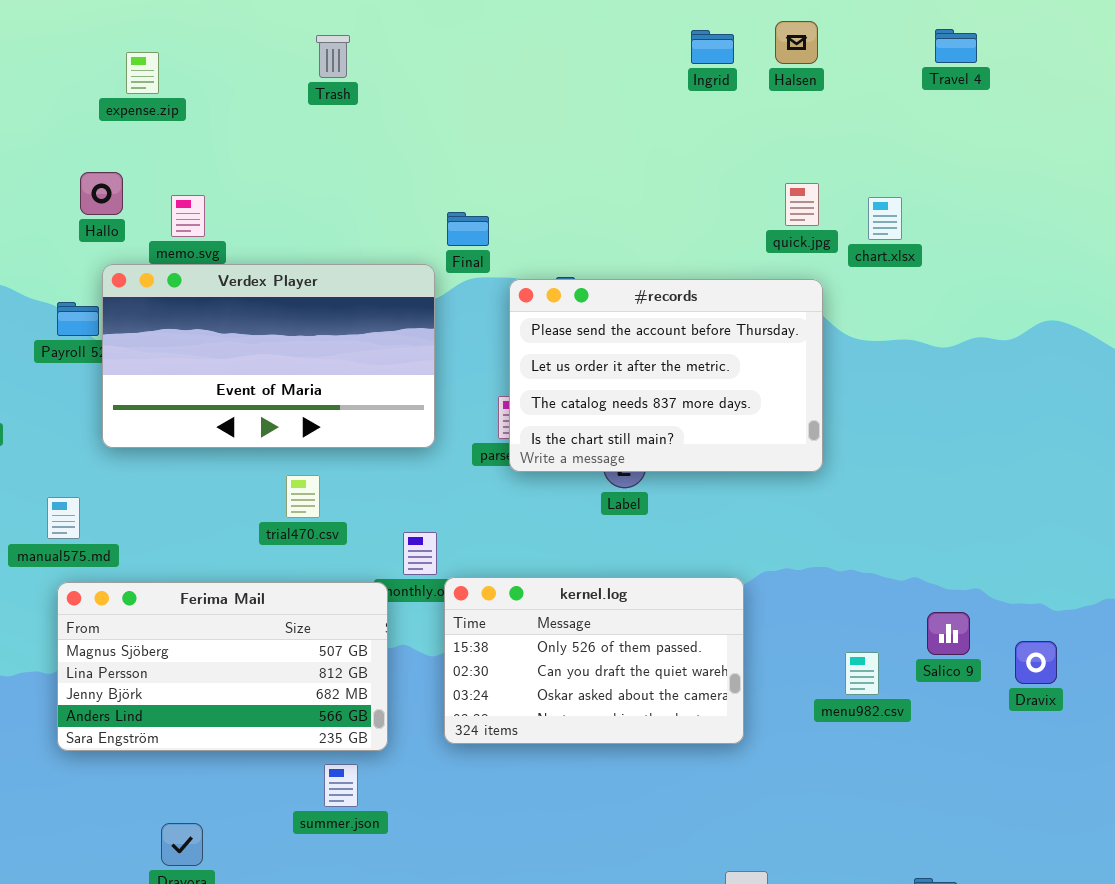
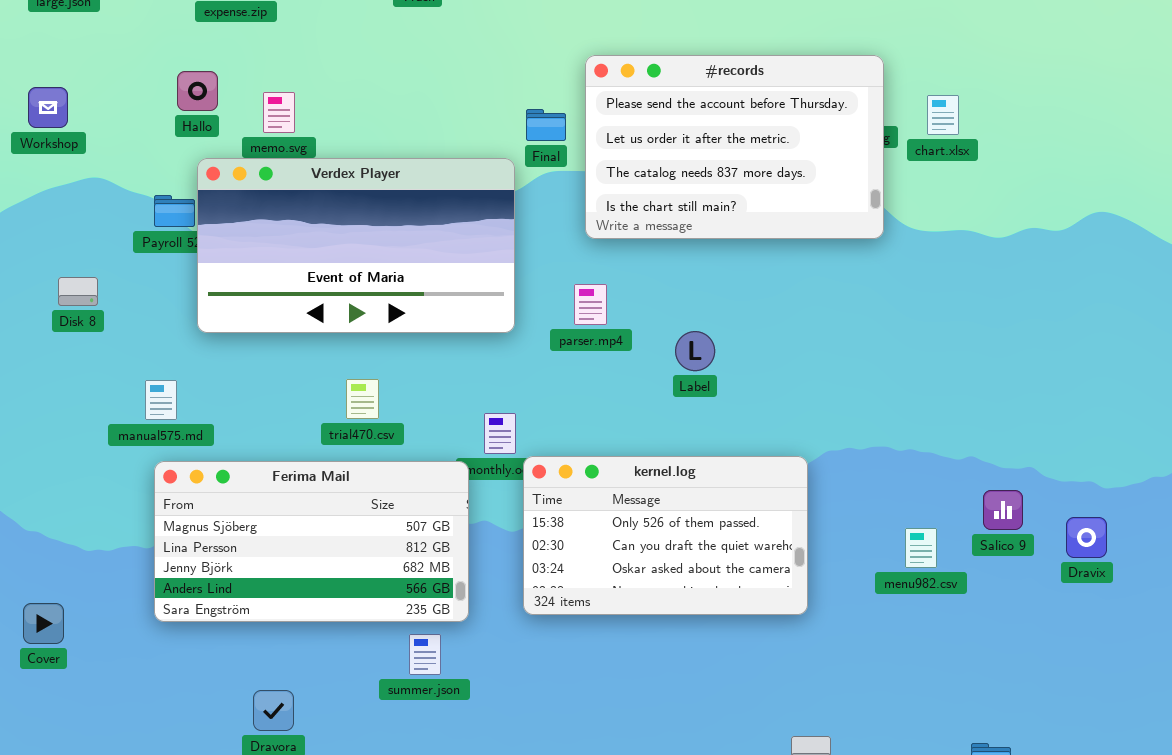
#records: [509,279,823,472] -> [585,55,884,239], moved
trial470.csv: [286,475,320,518] -> [346,379,379,419], moved

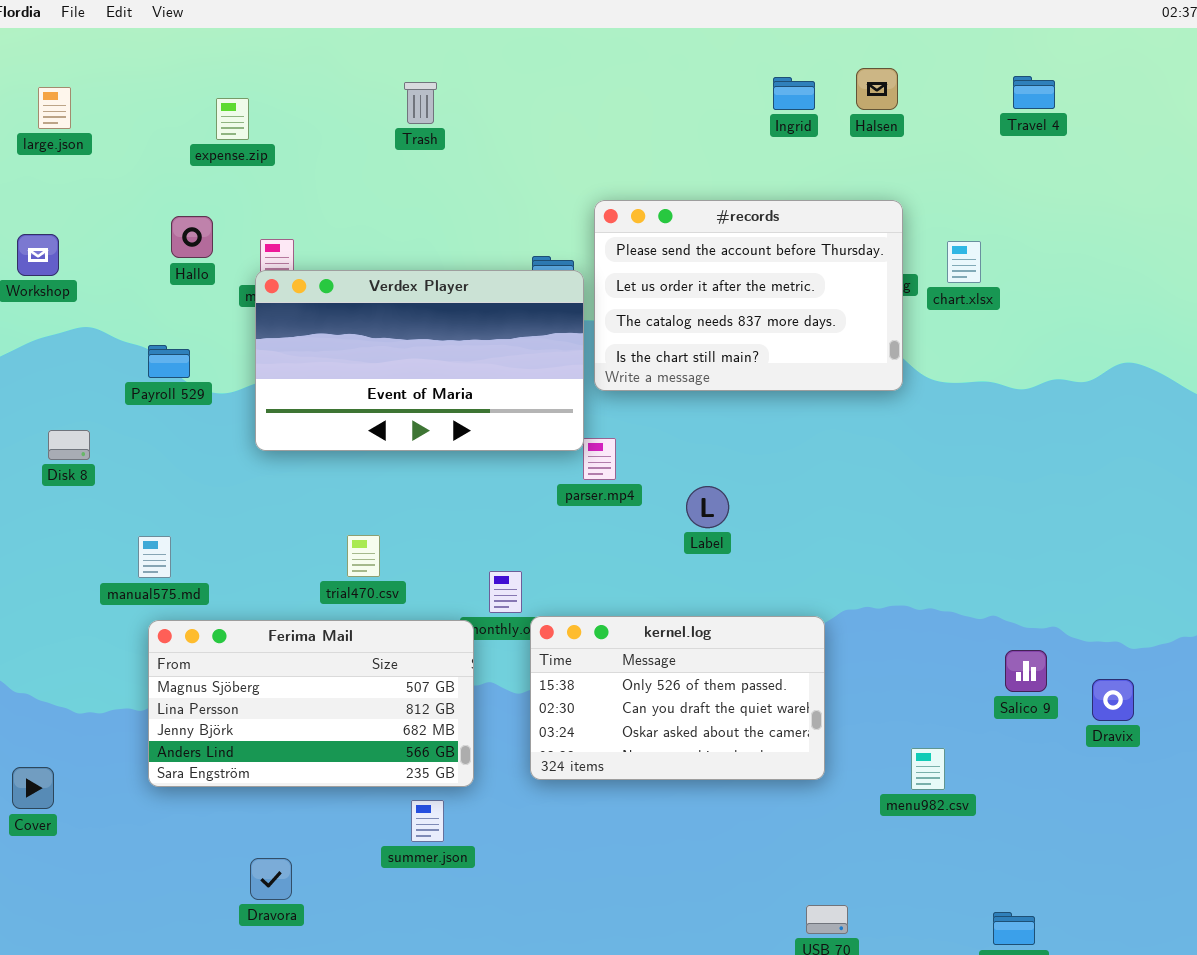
Verdex Player: [197,158,515,333] -> [255,270,584,451], moved
menu982.csv: [905,528,937,568] -> [911,748,945,790], moved

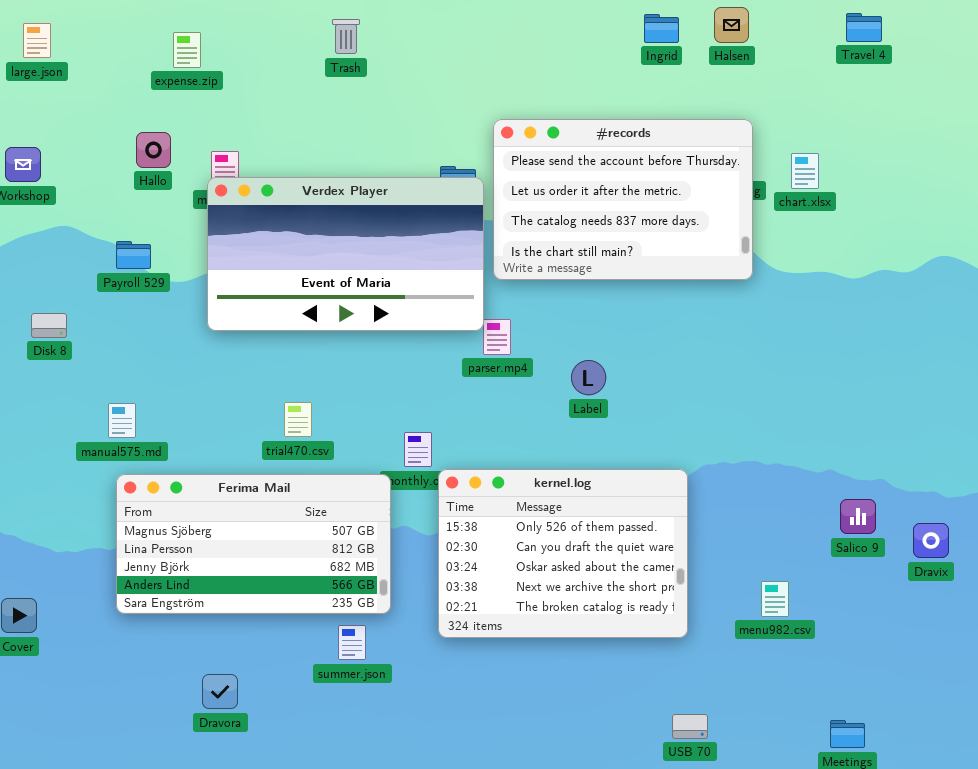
kernel.log: [530,616,825,780] -> [438,469,688,638], resized

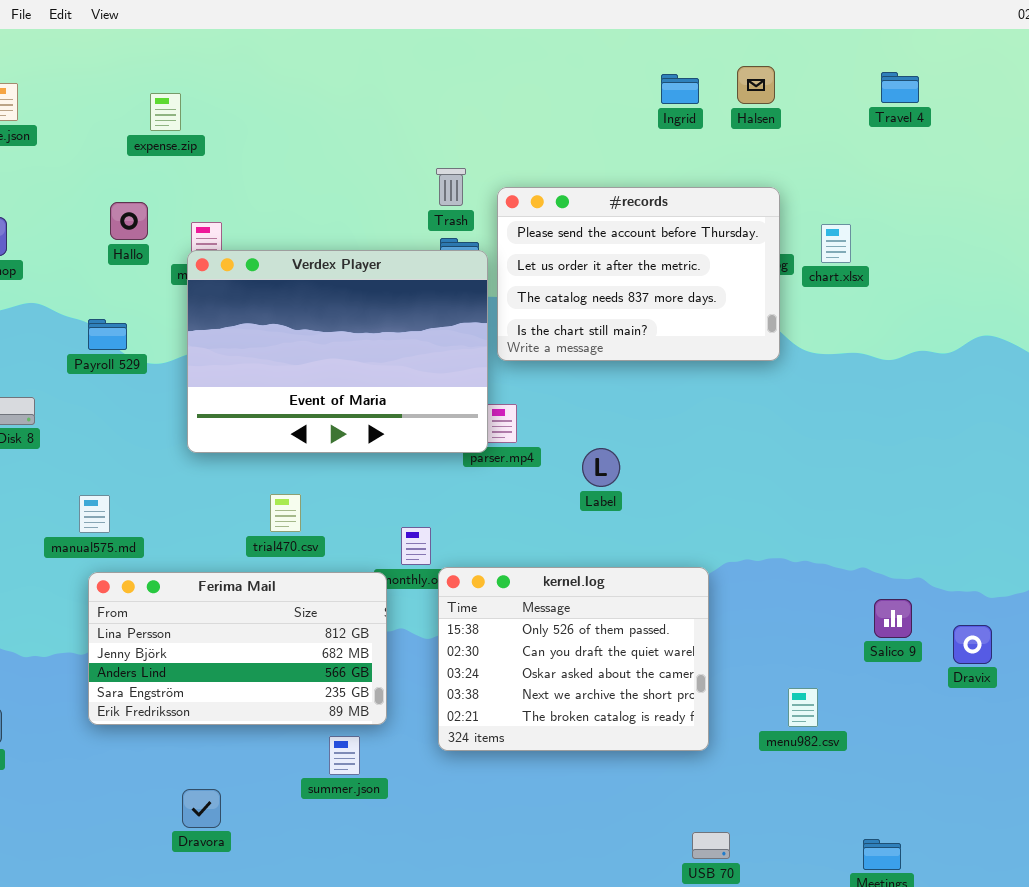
Trash: [332,19,360,54] -> [436,168,466,206], moved
Verdex Player: [207,177,484,331] -> [187,250,488,453], resized
Ferima Mail: [116,474,391,614] -> [88,572,387,725], scrolled down 1 row

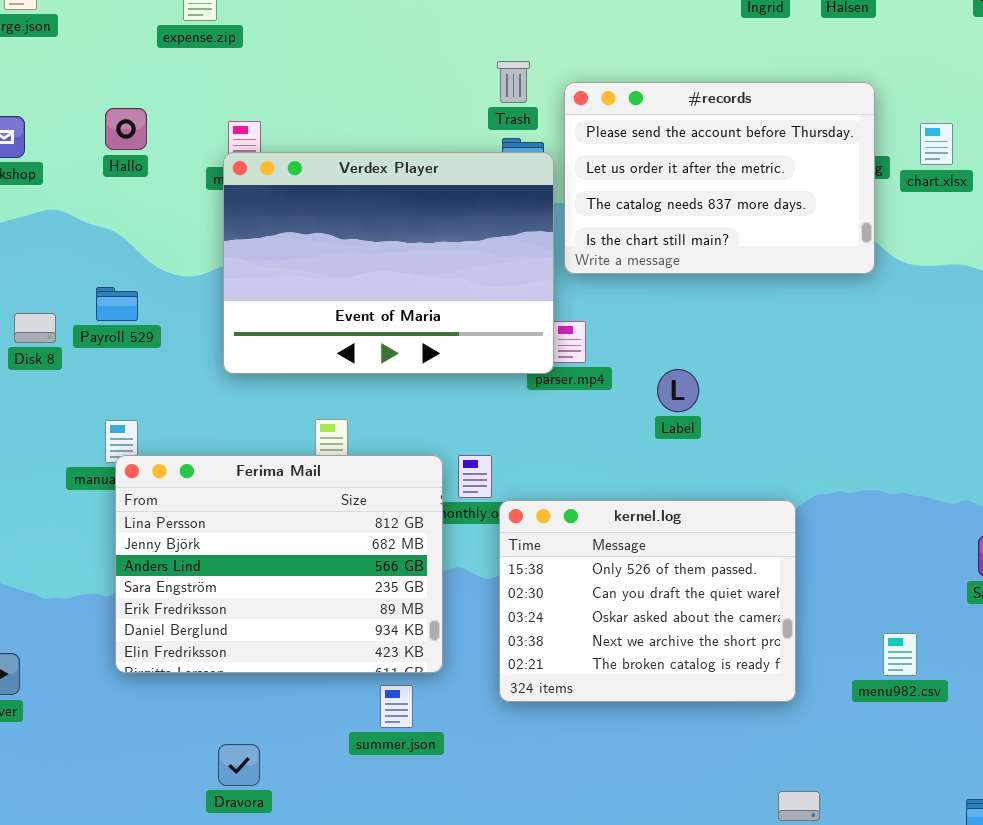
Hallo: [110,202,148,240] -> [105,108,147,150], moved
Payroll 529: [88,319,127,350] -> [96,287,138,321], moved
Ferima Mail: [88,572,387,725] -> [115,455,443,673], resized

